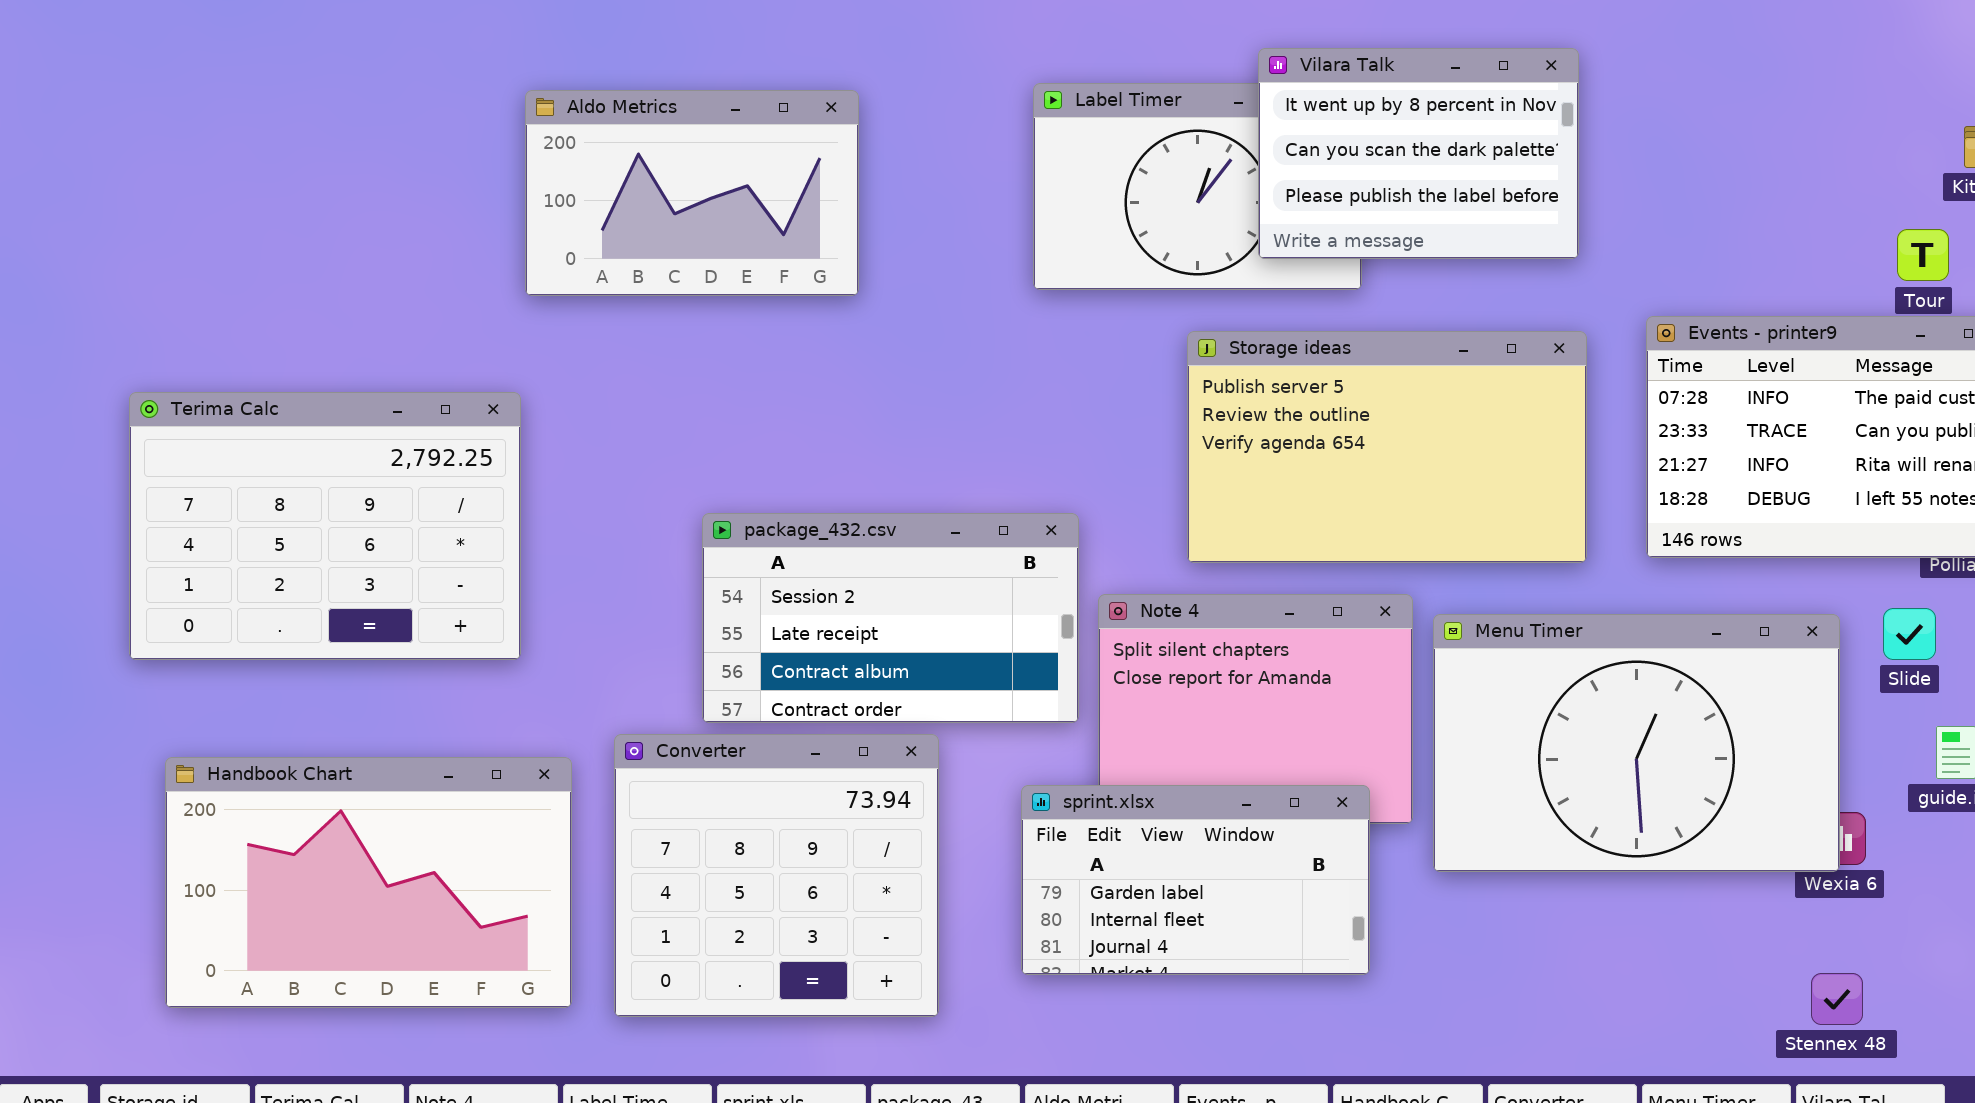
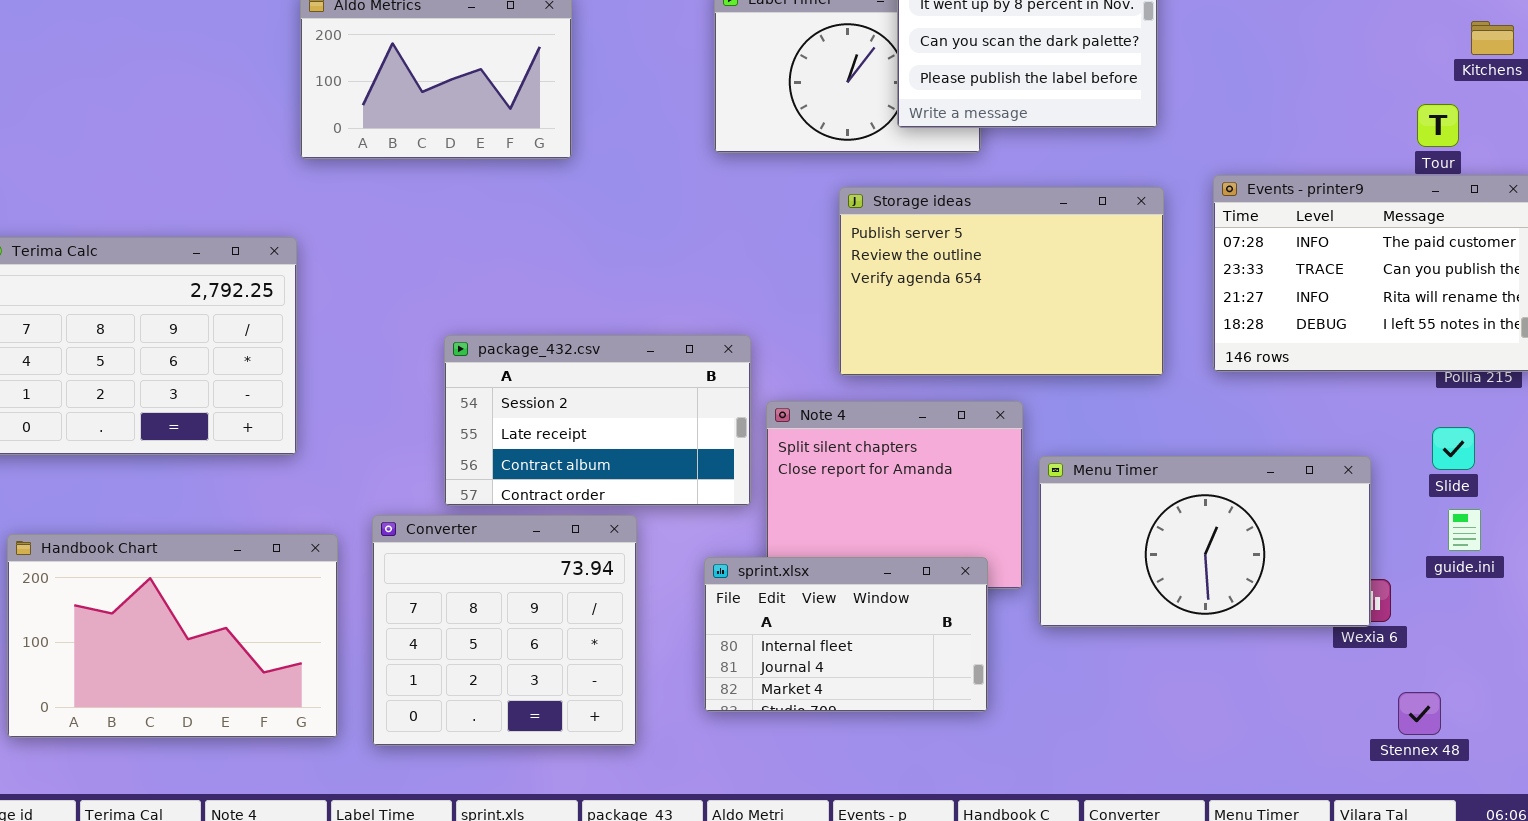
Slide: [1883,608,1936,660] -> [1432,427,1475,470], moved
Menu Timer: [1433,614,1840,872] -> [1039,456,1371,627], resized
sprint.xlsx: [1021,785,1370,975] -> [704,557,988,712], scrolled down 1 row
Stennex 48: [1811,973,1863,1025] -> [1398,692,1441,735], moved

